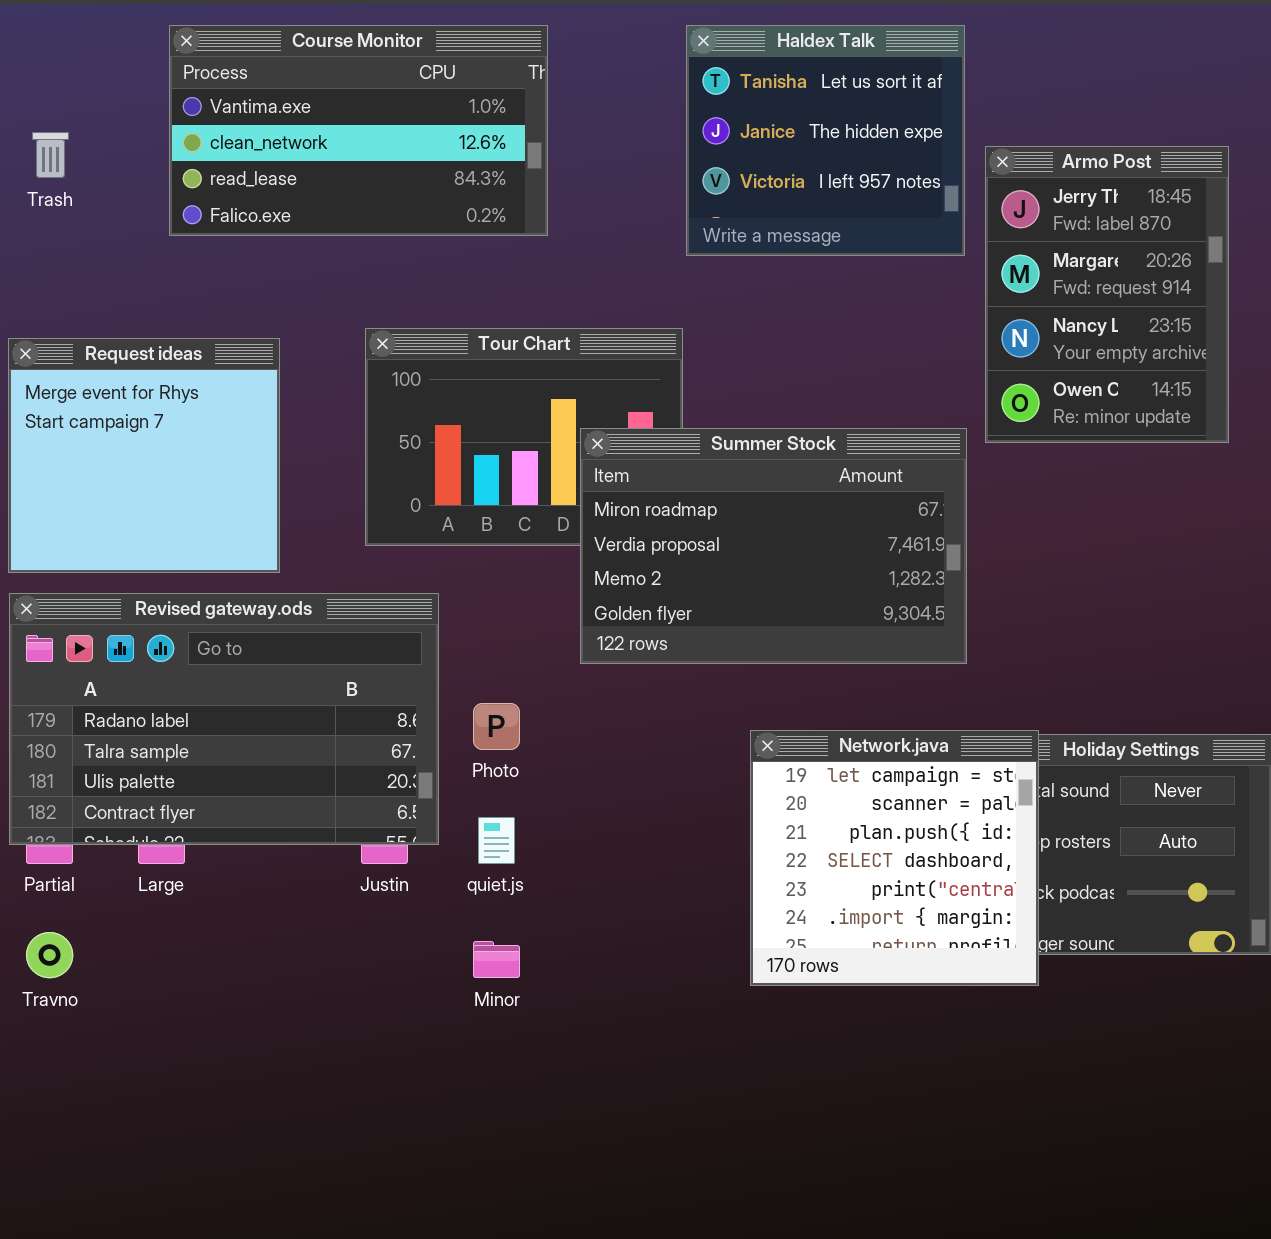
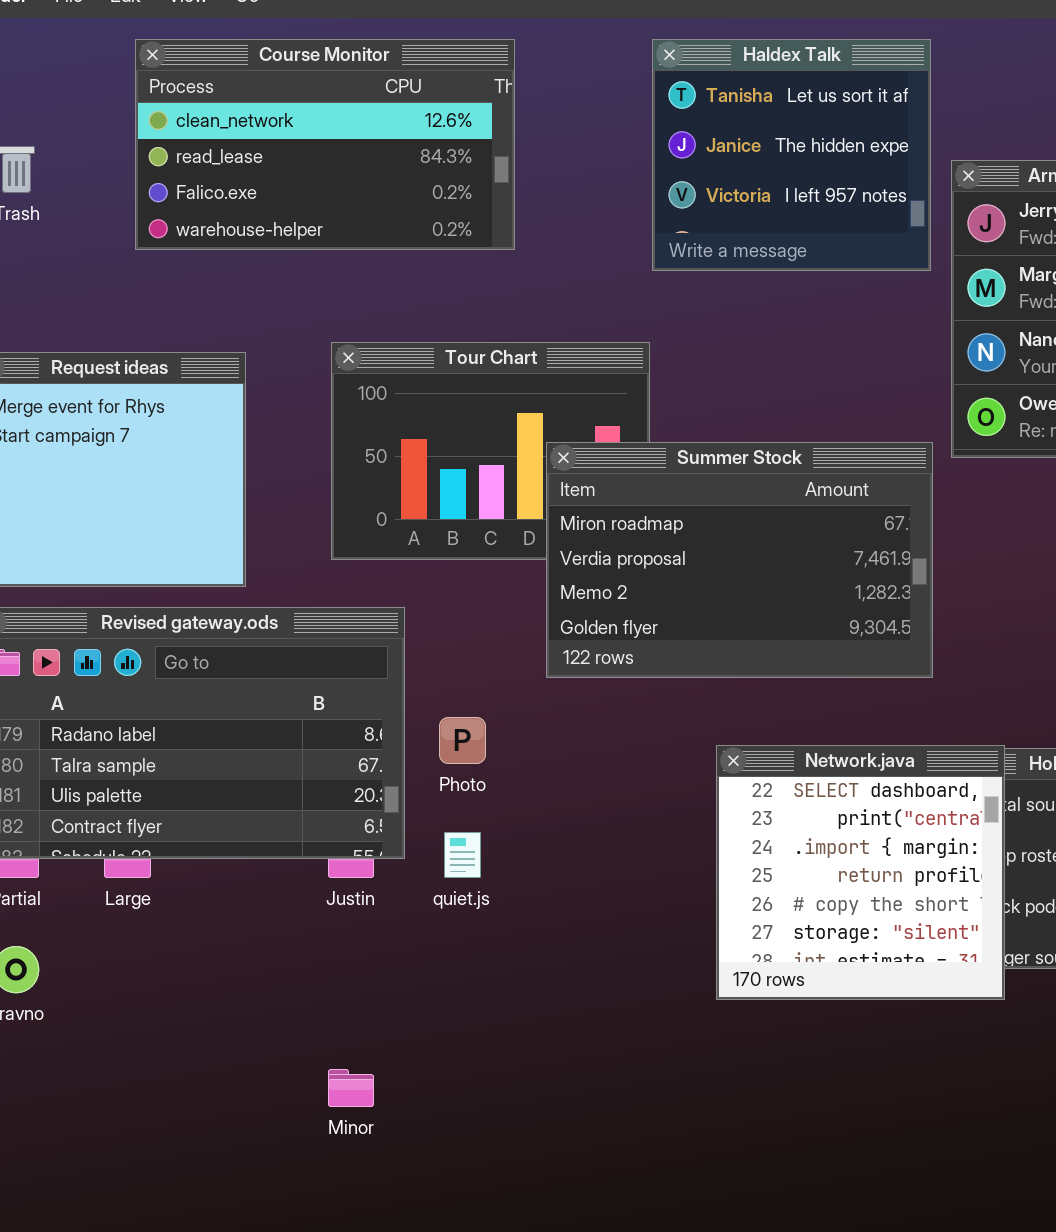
Course Monitor: [169,25,548,236] -> [135,39,515,250], scrolled down 1 row
Network.java: [750,730,1039,986] -> [716,745,1005,1000], scrolled down 3 rows
Minor: [473,941,520,978] -> [328,1069,374,1107], moved

